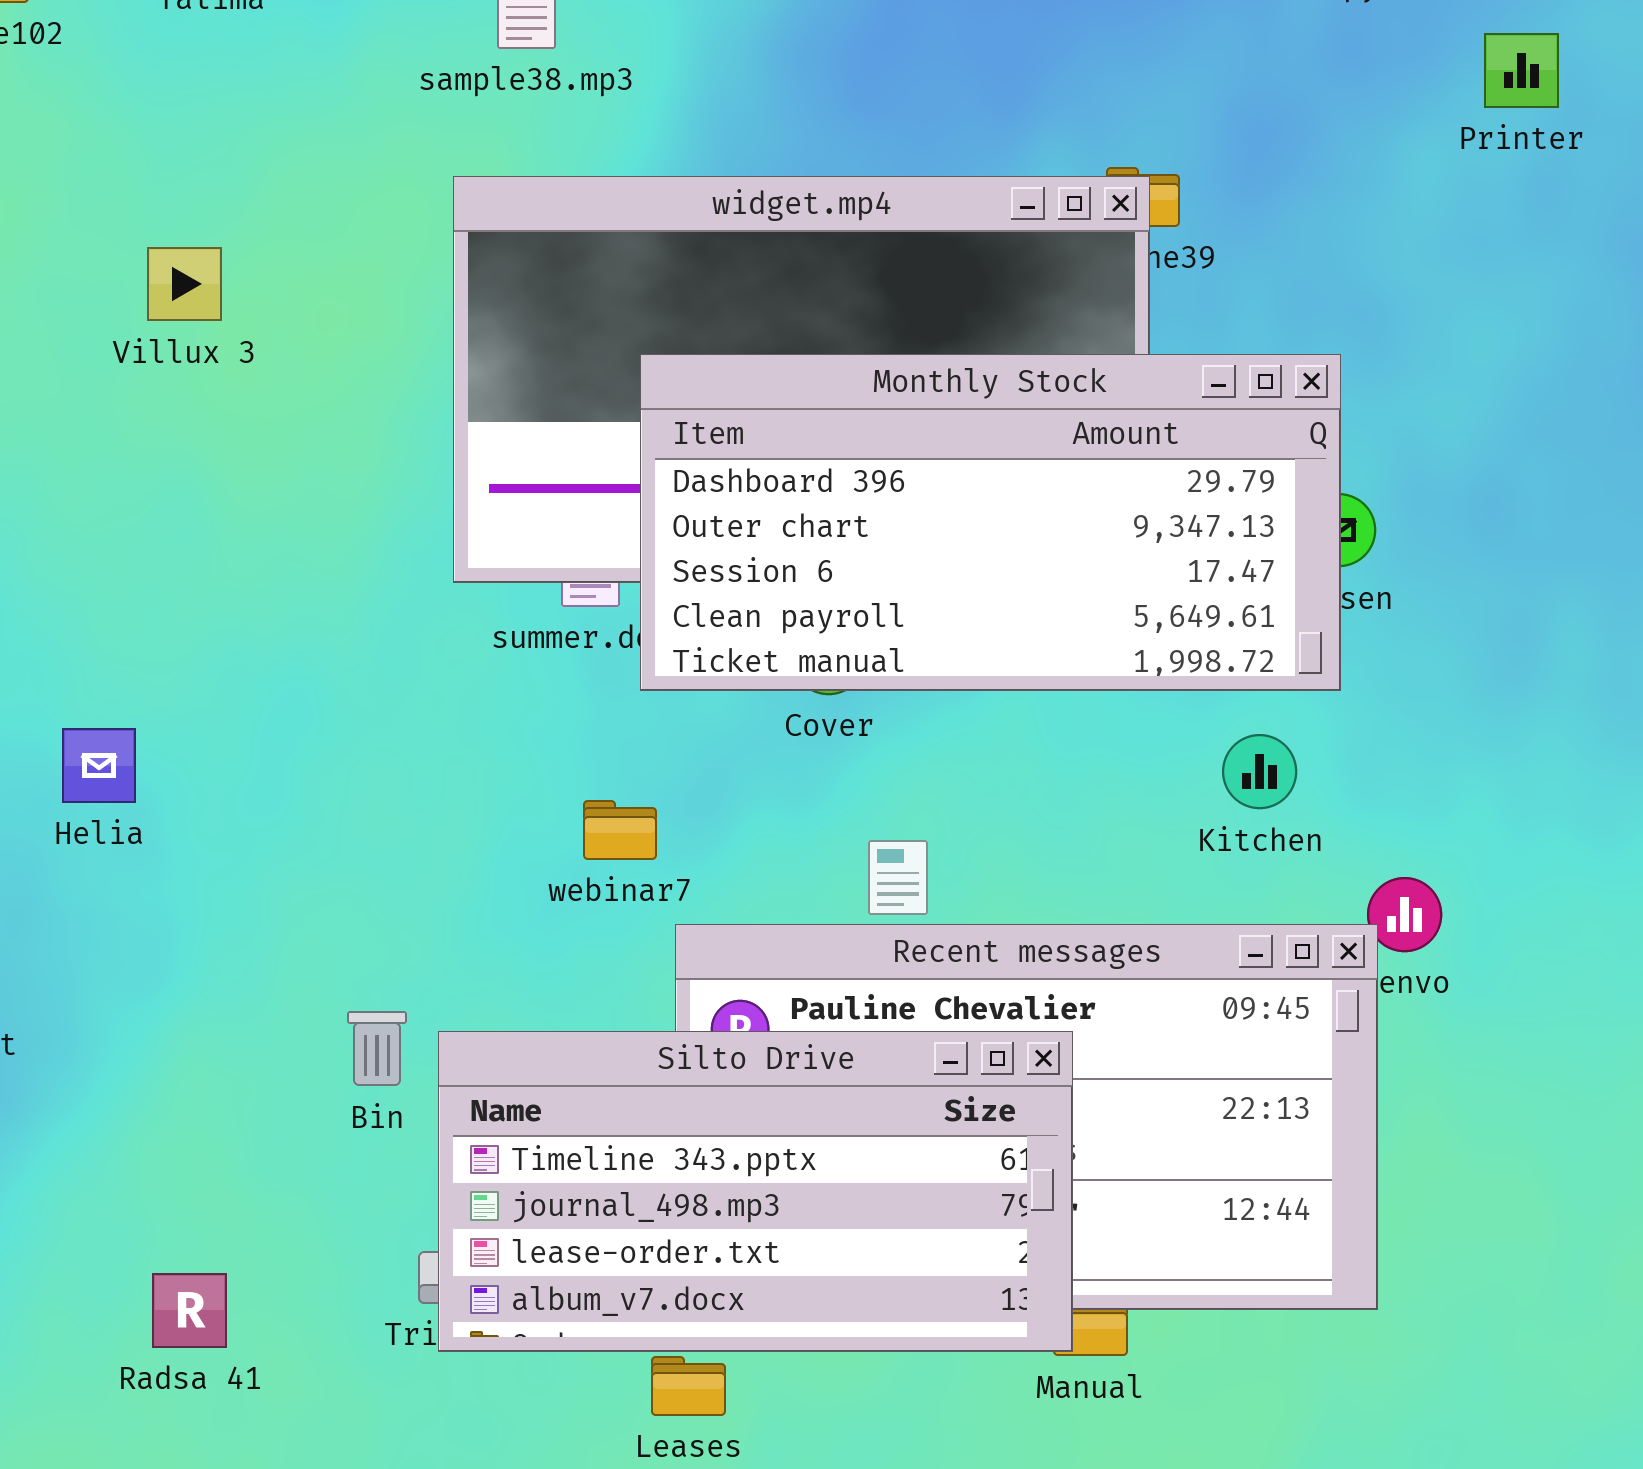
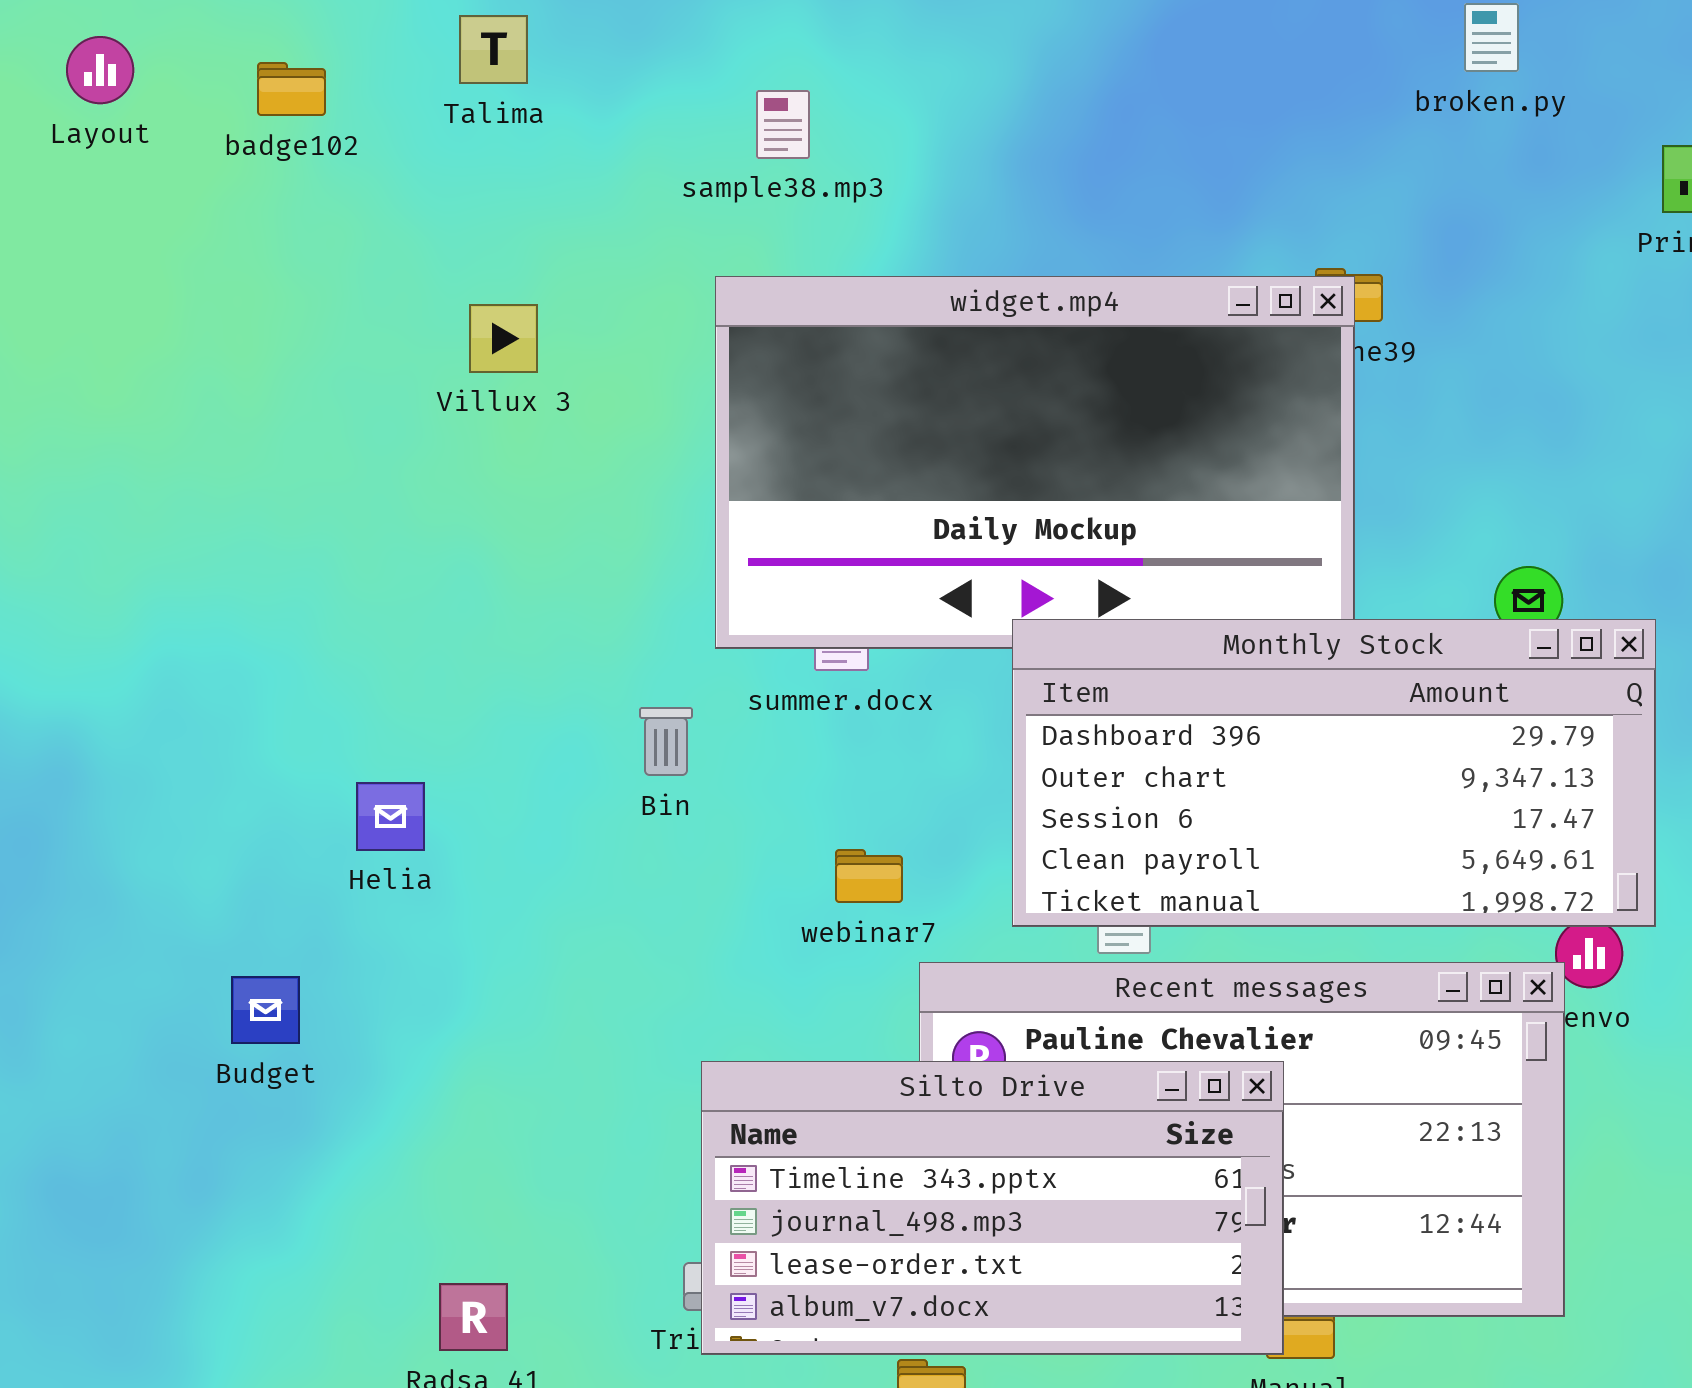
Villux 3: [147,247,222,321] -> [469,304,538,373], moved
Monthly Stock: [640,354,1341,691] -> [1012,619,1656,927], moved
Bin: [347,1011,407,1086] -> [639,707,693,776], moved

